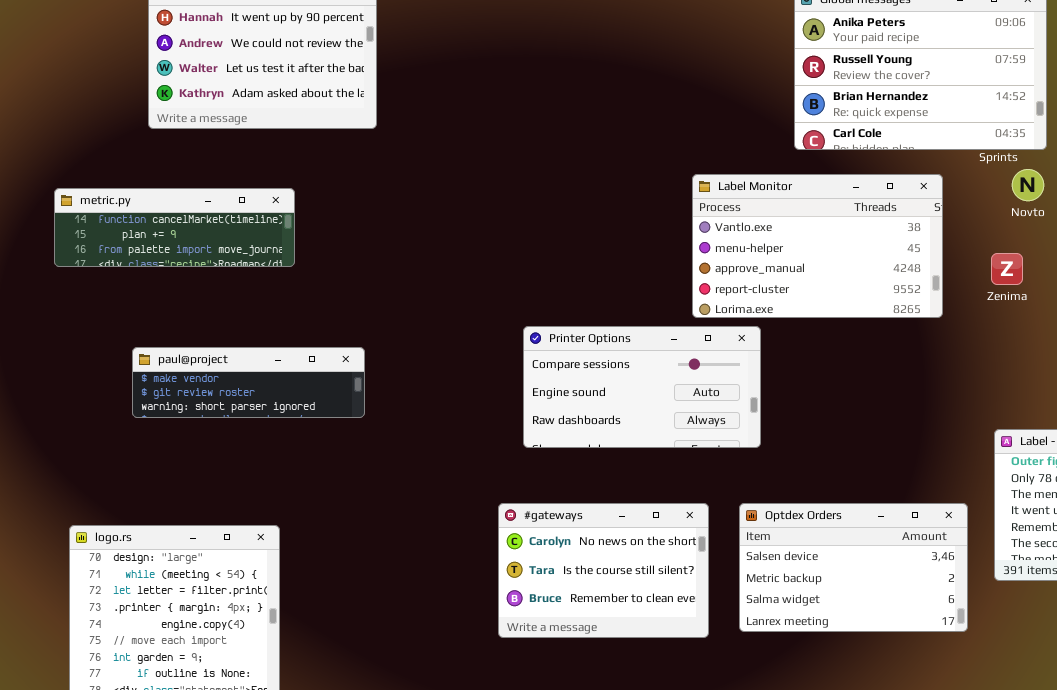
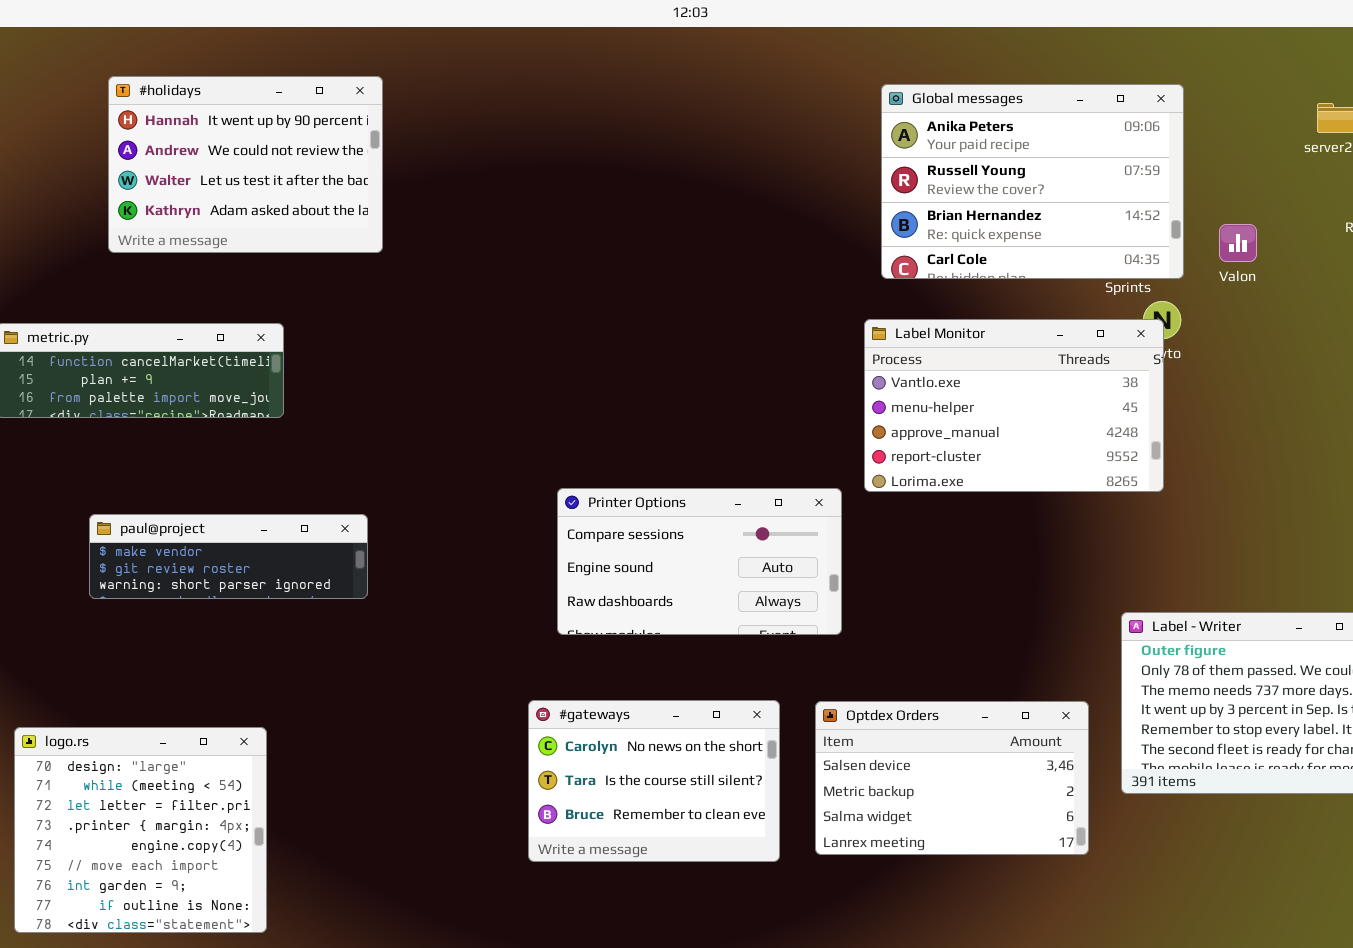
Label Monitor: [692,174,943,318] -> [864,319,1164,492], moved

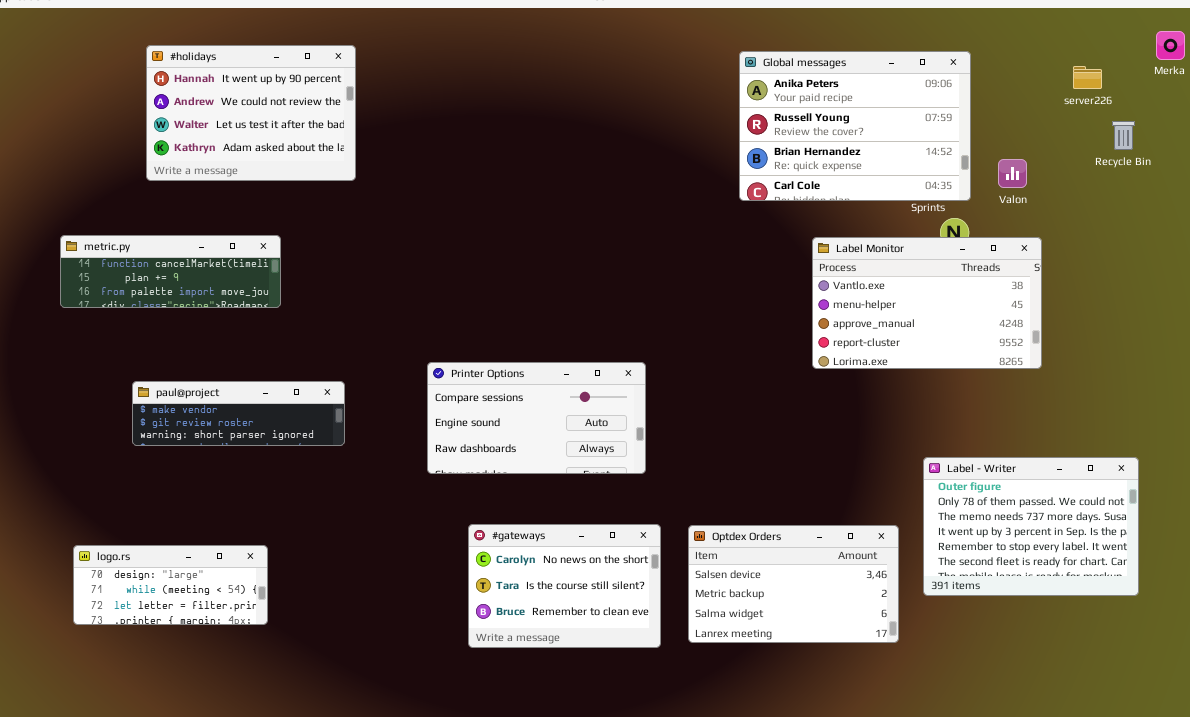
Label Monitor: [864,319,1164,492] -> [812,237,1042,369], moved
Printer Options: [557,488,842,635] -> [427,362,646,474], moved
logo.rs: [14,727,267,933] -> [73,545,268,625], resized

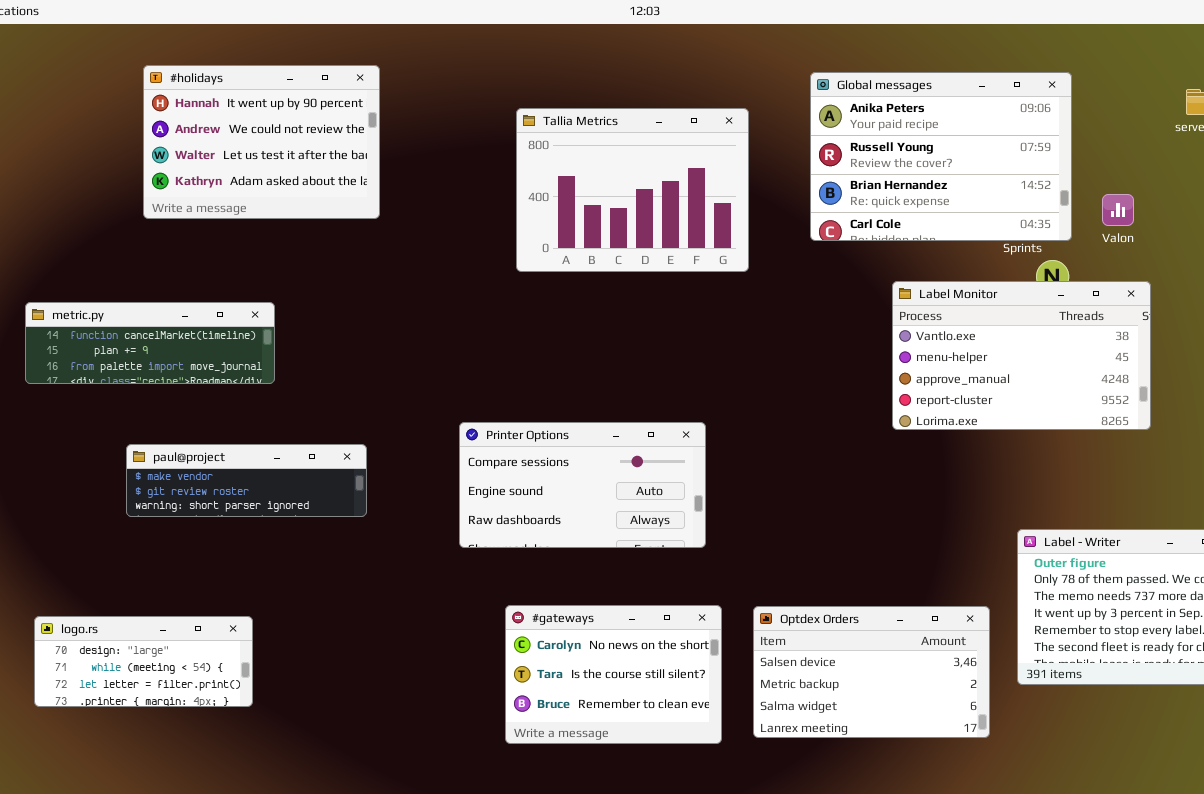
Tallia Metrics: none -> [516,108,749,272], opened
metric.py: [60,235,281,308] -> [25,302,275,384], moved
logo.rs: [73,545,268,625] -> [34,616,253,707], moved

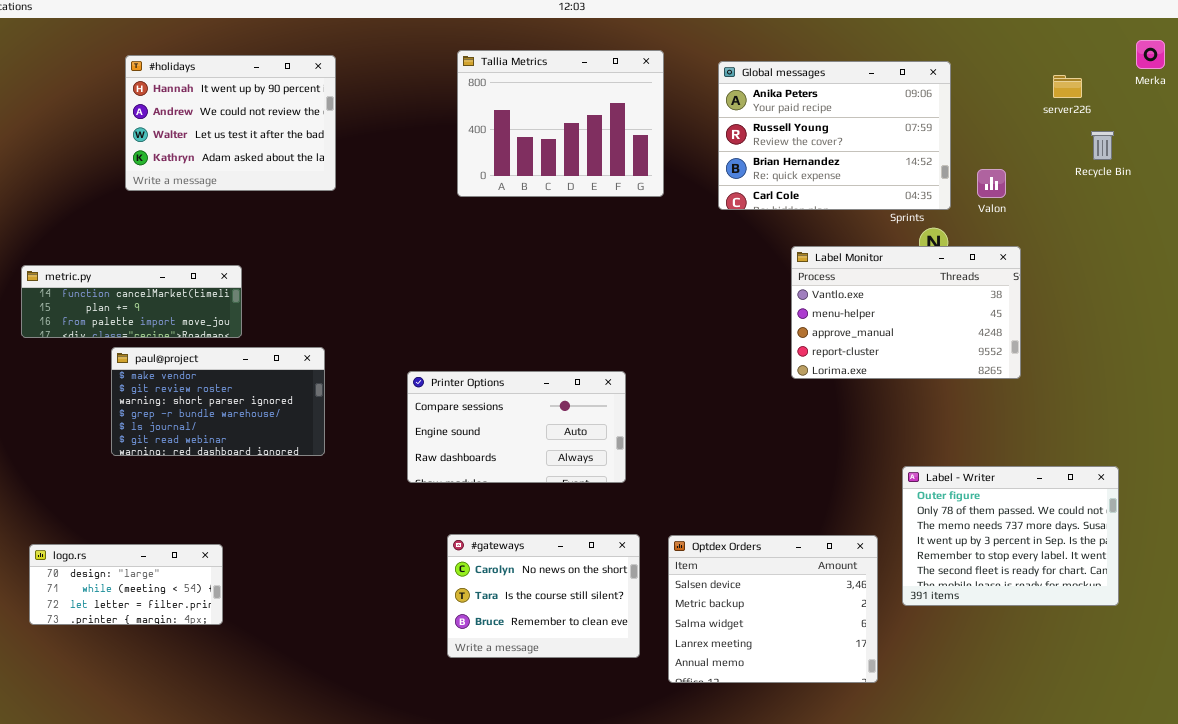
Tallia Metrics: [516,108,749,272] -> [457,50,664,197], moved
paul@project: [126,444,367,517] -> [111,347,325,456], resized
Optdex Orders: [753,606,990,738] -> [668,535,878,683], resized

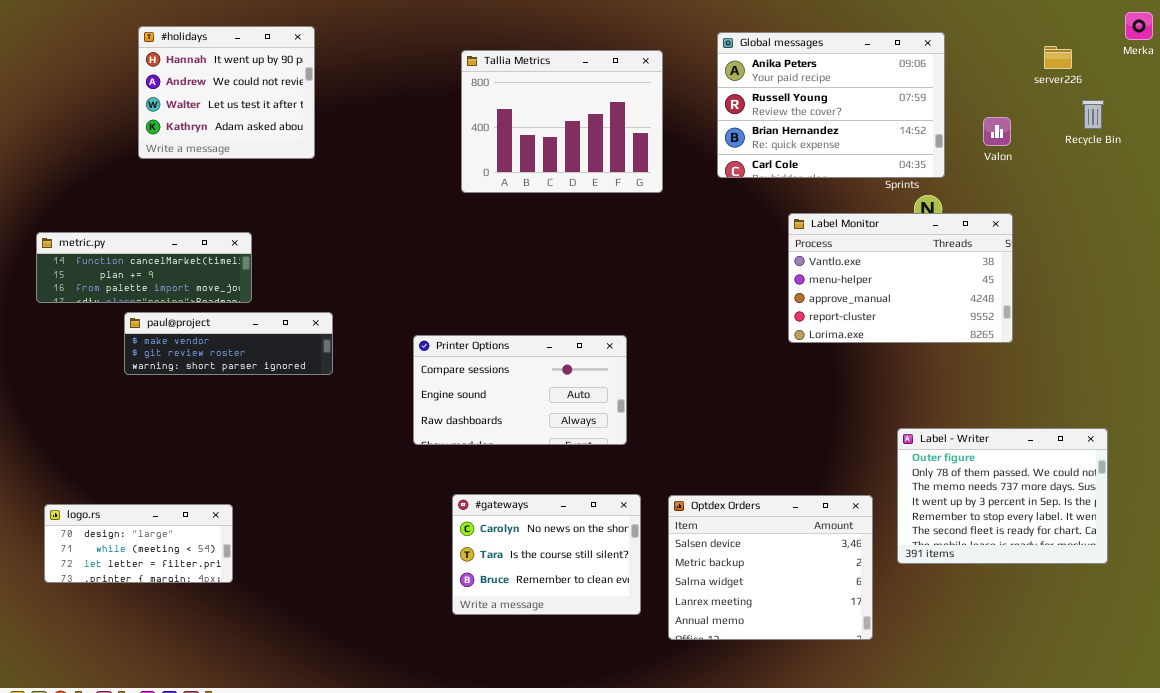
Tallia Metrics: [457,50,664,197] -> [461,50,663,193], moved
#holidays: [125,55,336,191] -> [138,26,315,159], resized
Valon: [977,169,1006,198] -> [983,117,1011,146], moved
paul@project: [111,347,325,456] -> [124,312,333,375], resized

